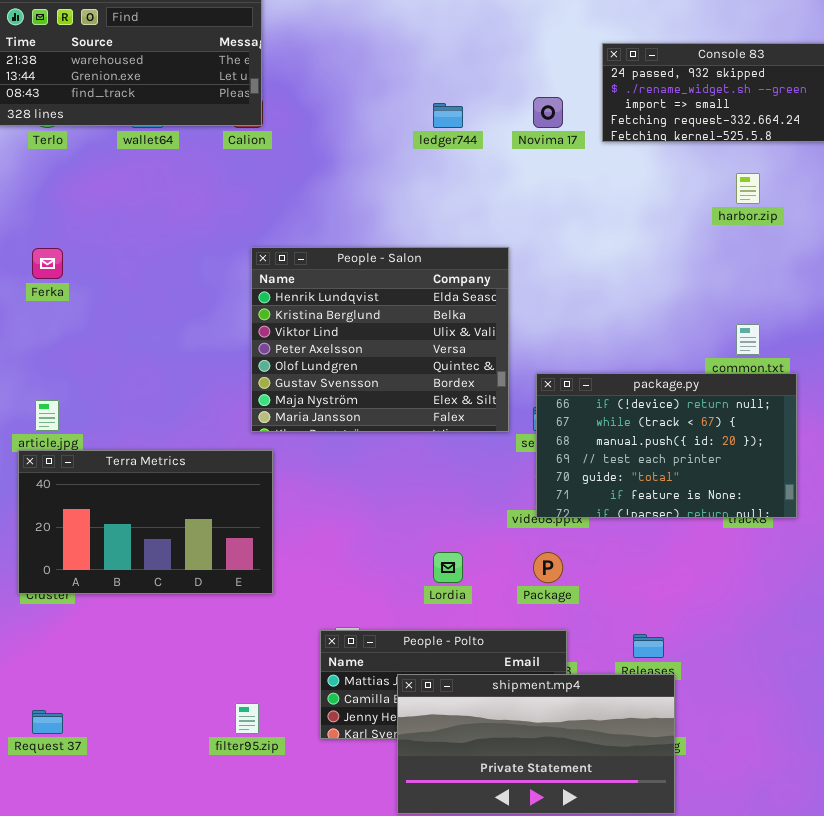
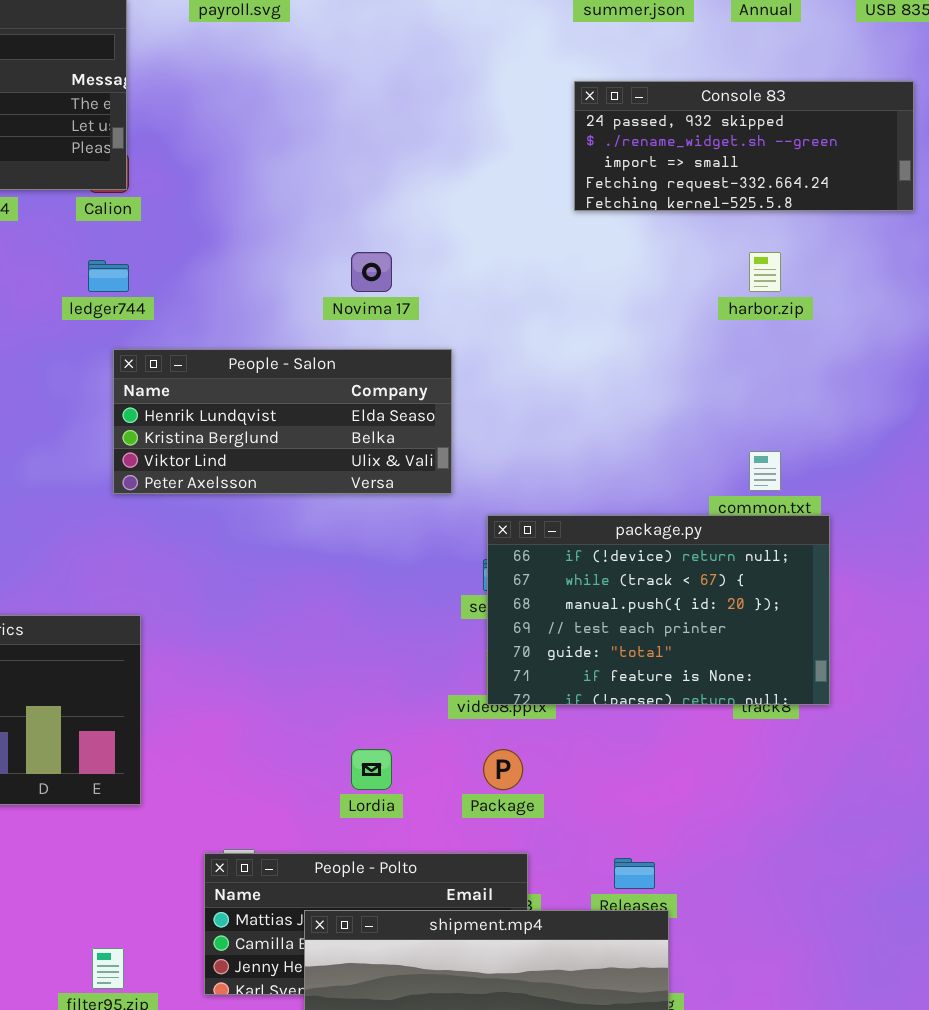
Novima 17: [533,97,563,128] -> [351,252,392,292], moved
ledger744: [433,103,463,128] -> [88,260,129,292], moved
People - Salon: [251,247,509,432] -> [113,349,452,494], resized

